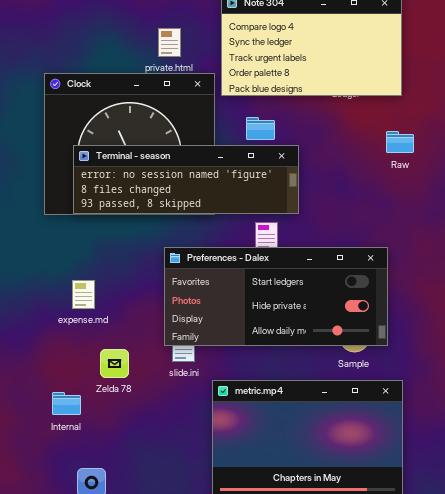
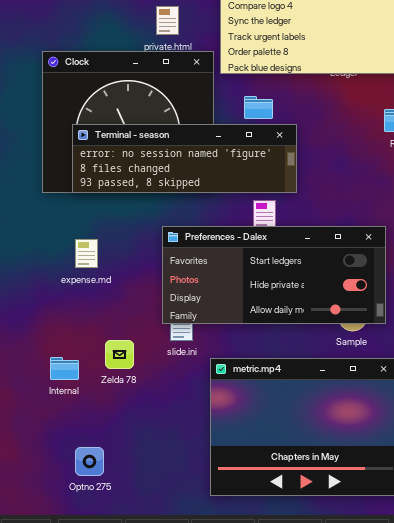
expense.md: [72,280,95,309] -> [75,239,98,268], moved
Zelda 78: [100,349,129,378] -> [105,340,134,369], moved
Internal: [52,392,81,415] -> [50,357,79,380], moved

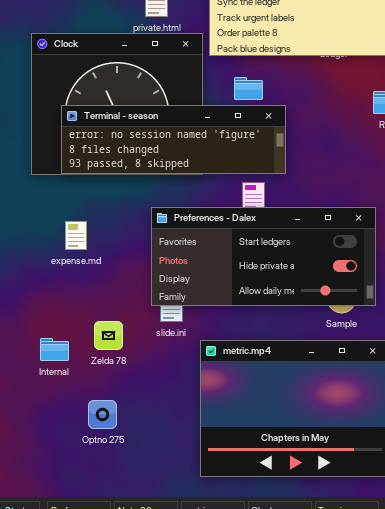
Optno 275: [75,447,104,476] -> [88,400,117,429], moved

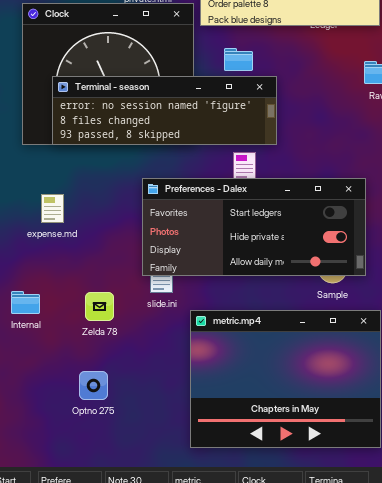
expense.md: [65,221,87,250] -> [41,194,64,223], moved
Internal: [40,338,69,361] -> [11,291,40,314], moved

